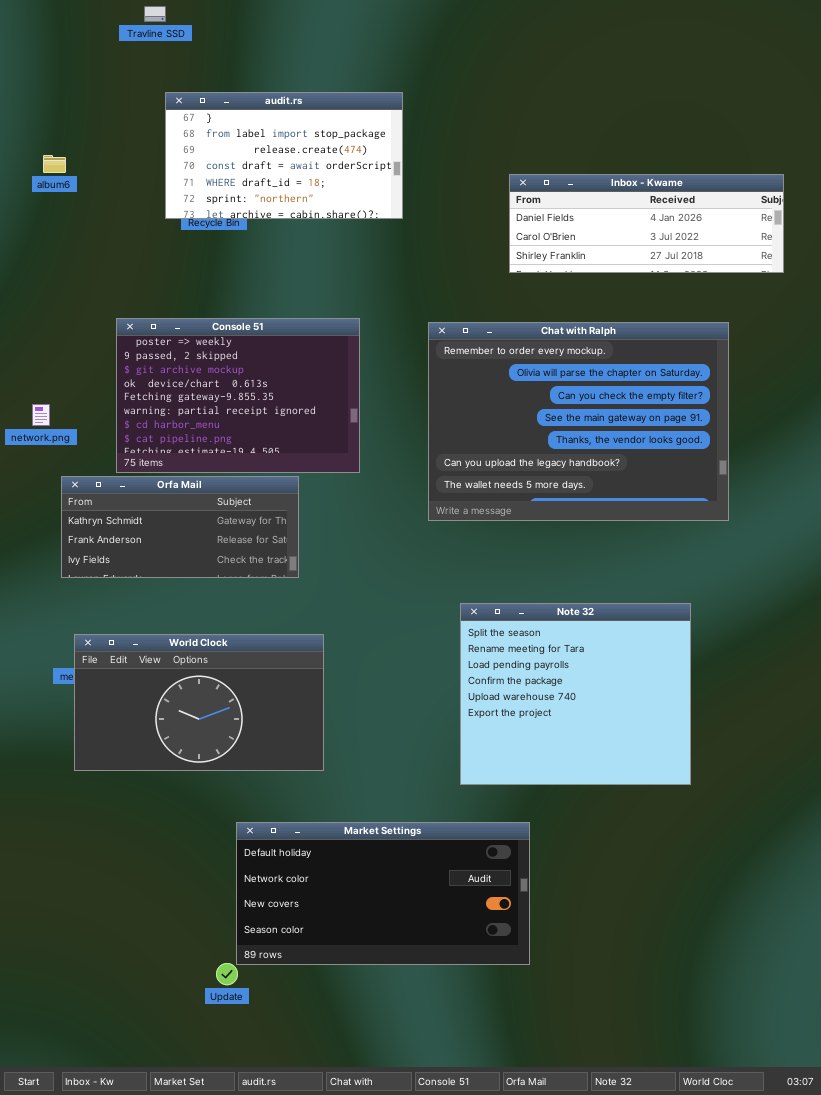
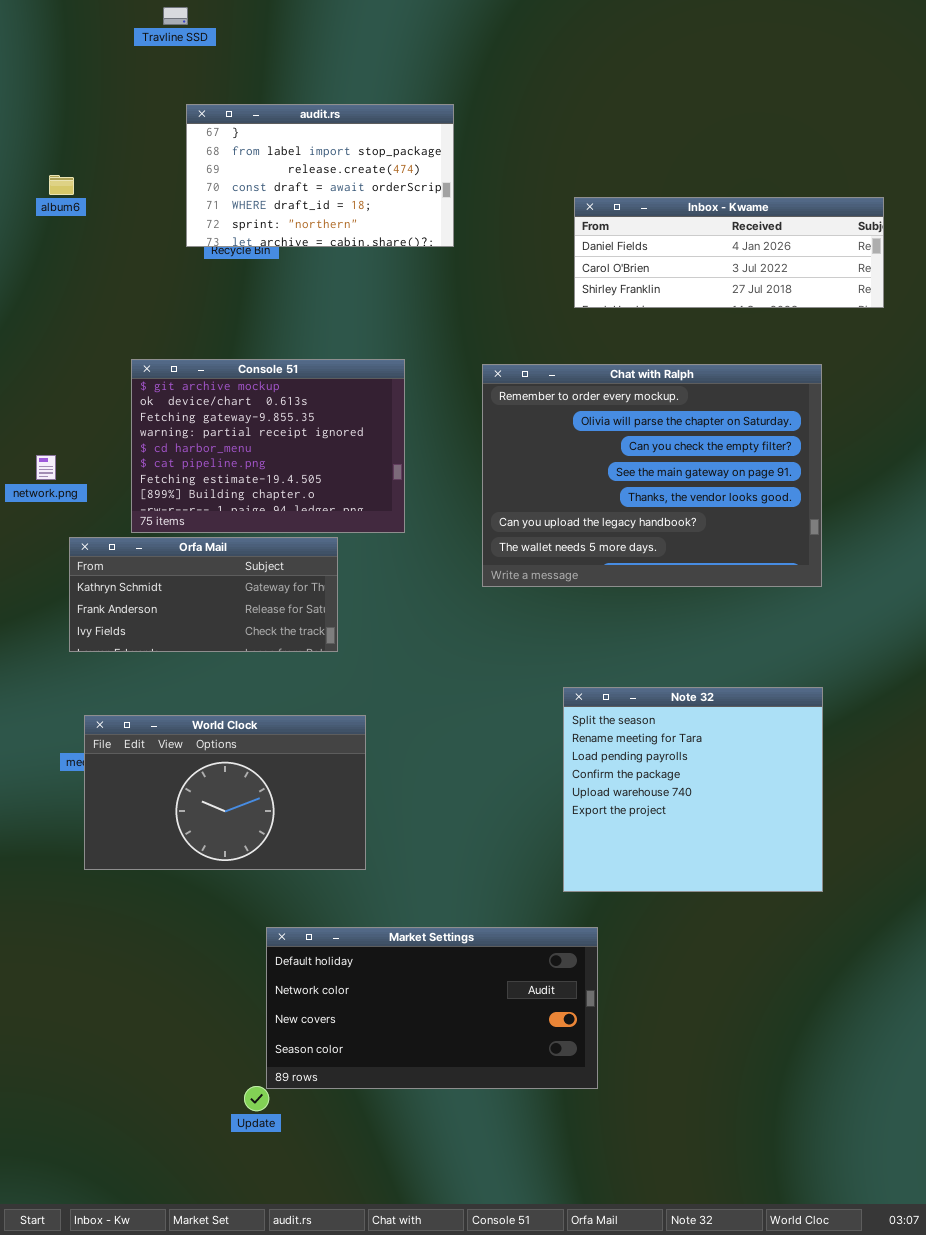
Console 51: [116,318,360,473] -> [131,359,405,533], scrolled down 2 rows
Note 32: [460,603,691,785] -> [563,687,823,892], moved

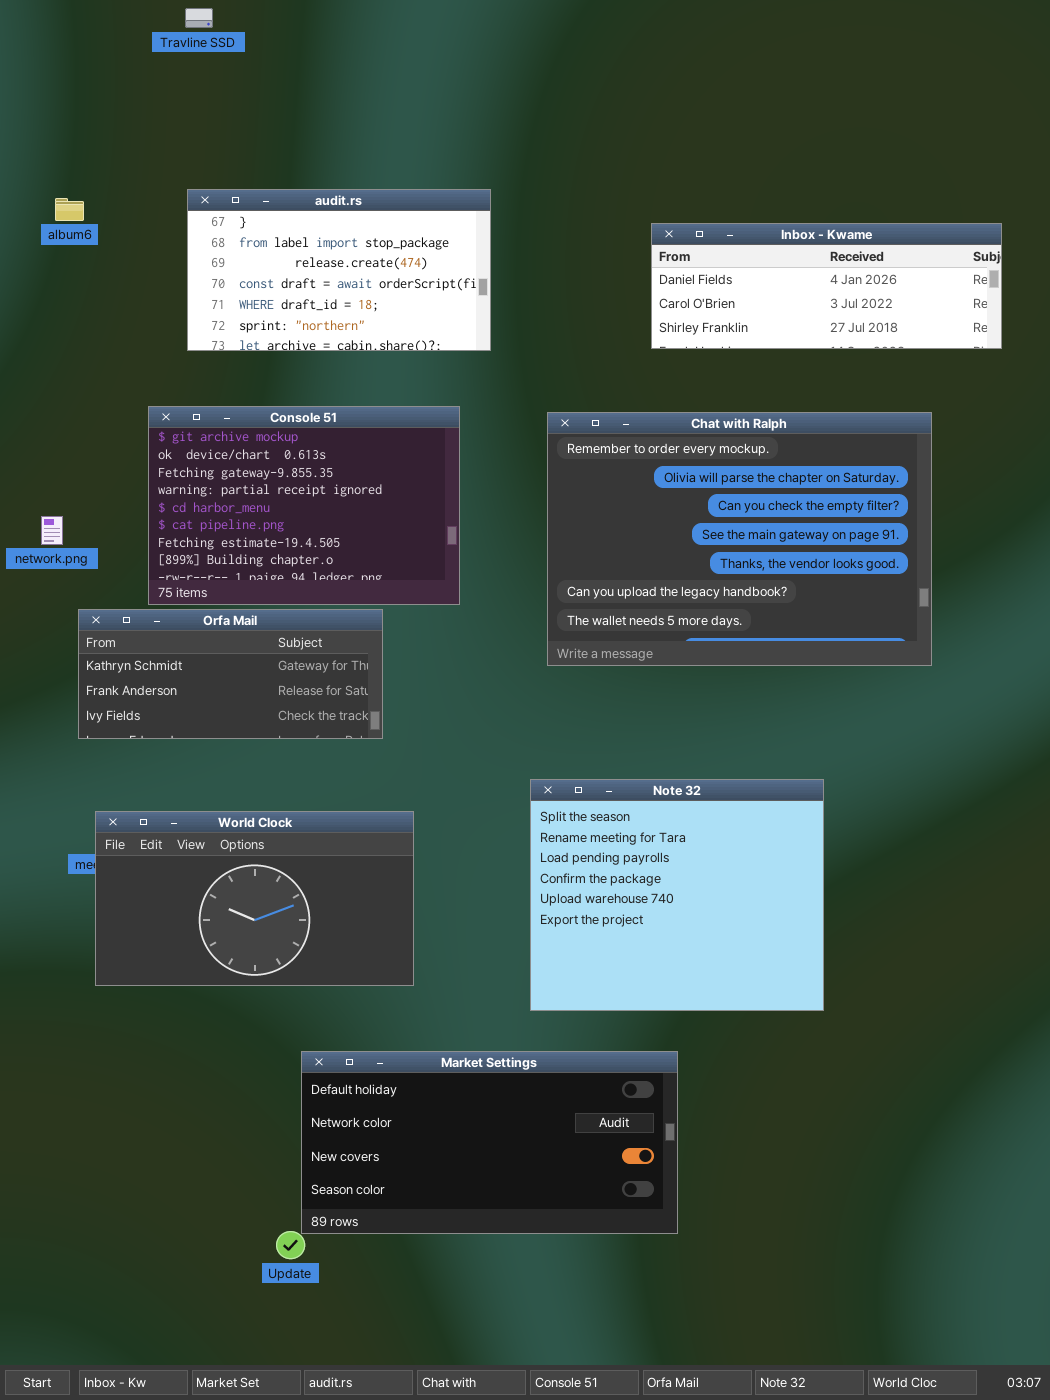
audit.rs: [186,104,454,247] -> [187,189,491,351], moved
Note 32: [563,687,823,892] -> [530,779,824,1011], moved

